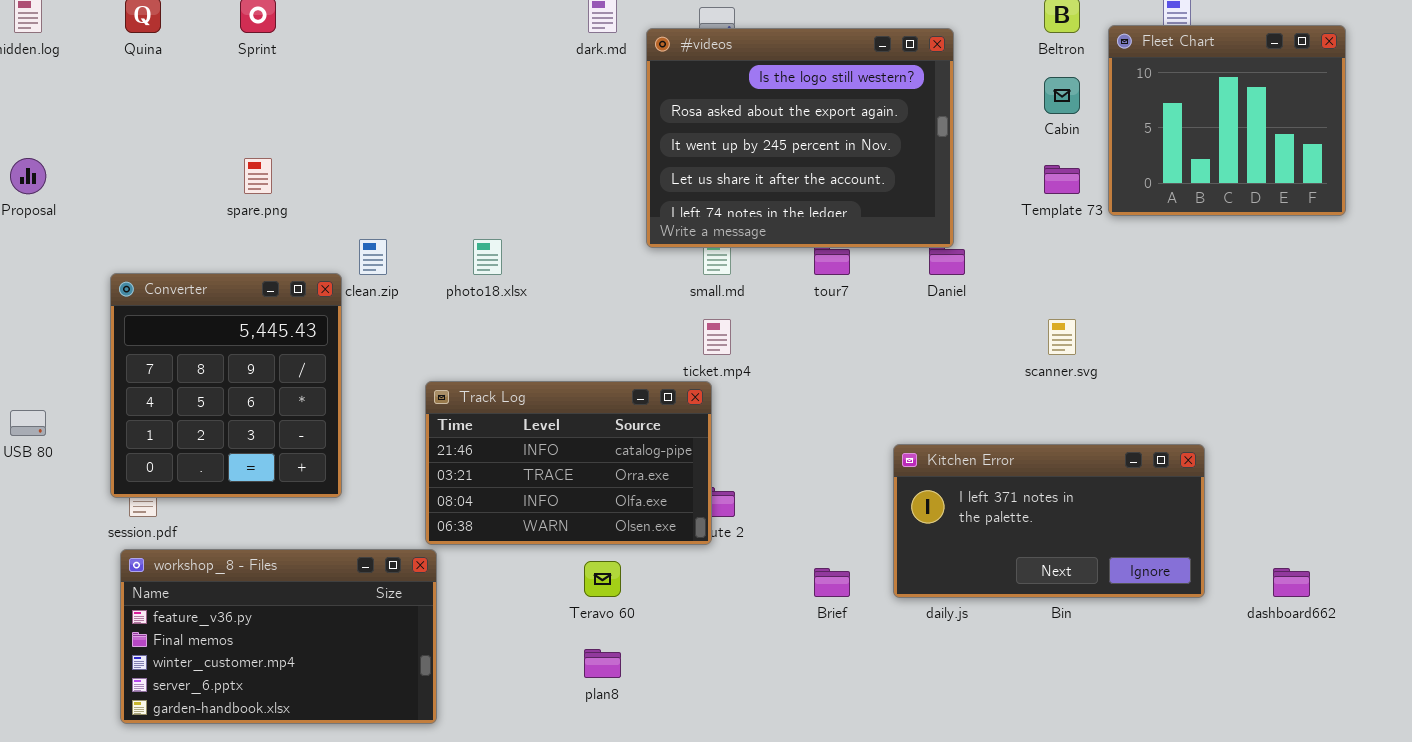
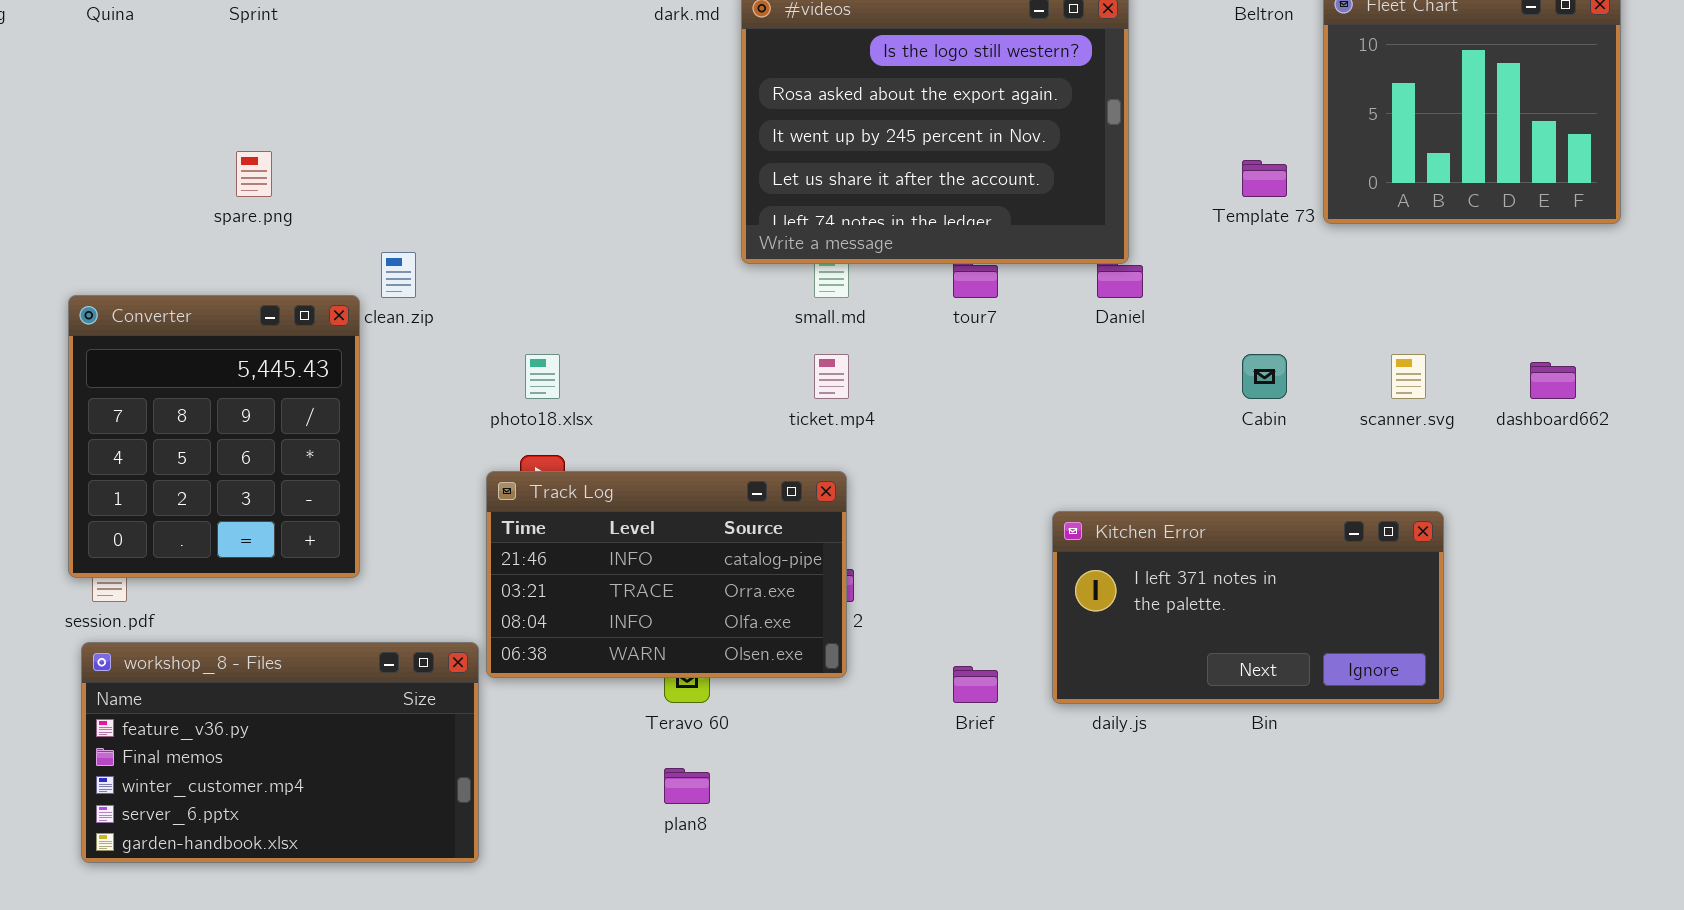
Cabin: [1044,77,1080,114] -> [1242,354,1287,399], moved
photo18.xlsx: [473,239,502,275] -> [525,354,560,399], moved
scanner.svg: [1048,319,1076,355] -> [1391,354,1426,399], moved
Track Log: [425,381,712,545] -> [486,471,847,678], moved
dashboard662: [1273,568,1310,597] -> [1530,362,1576,399], moved

